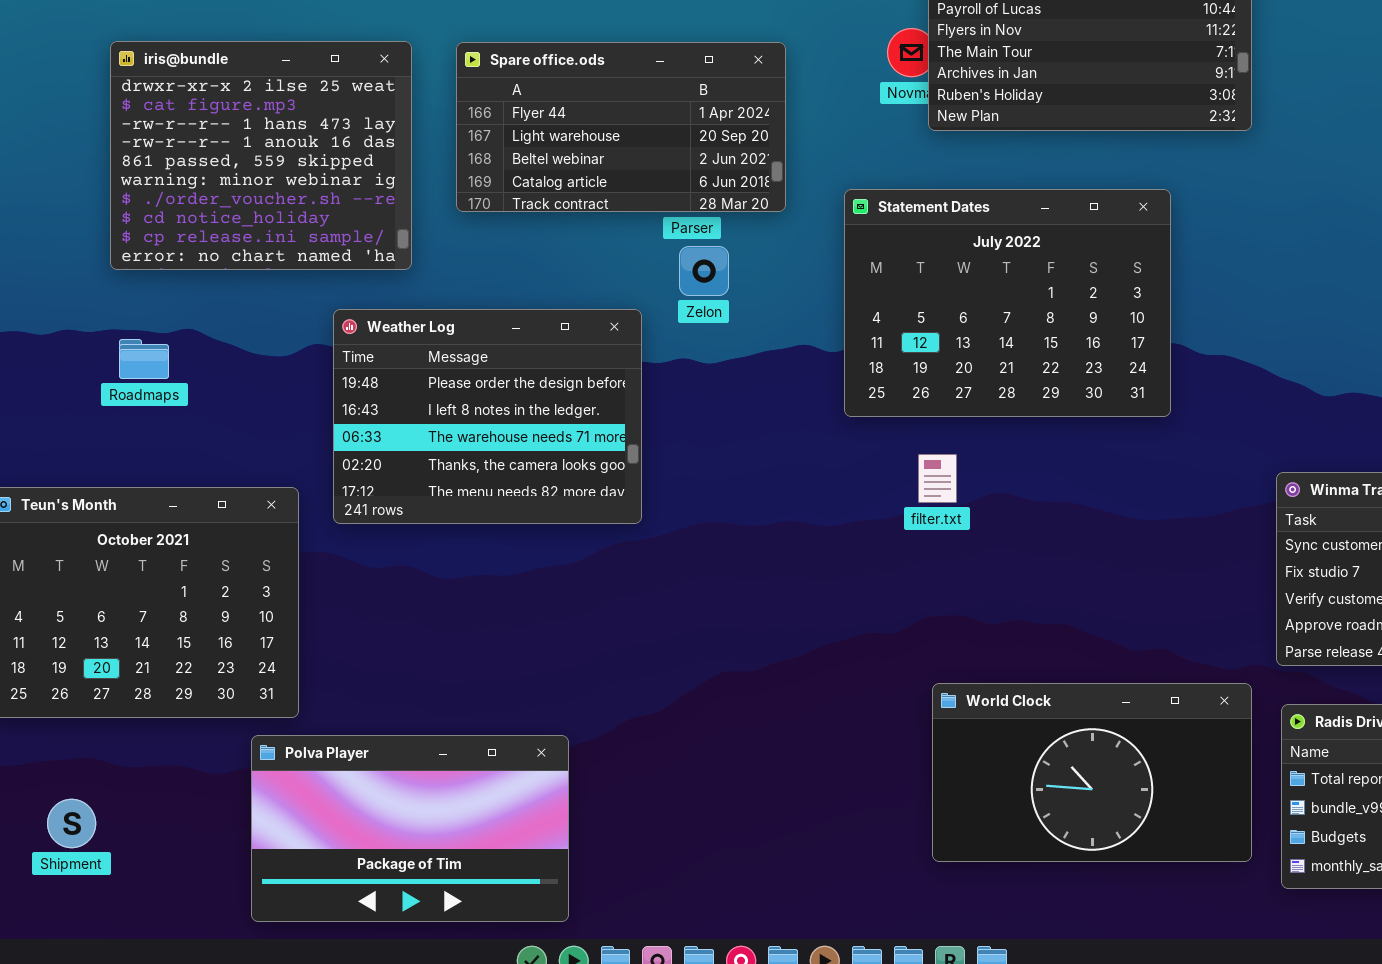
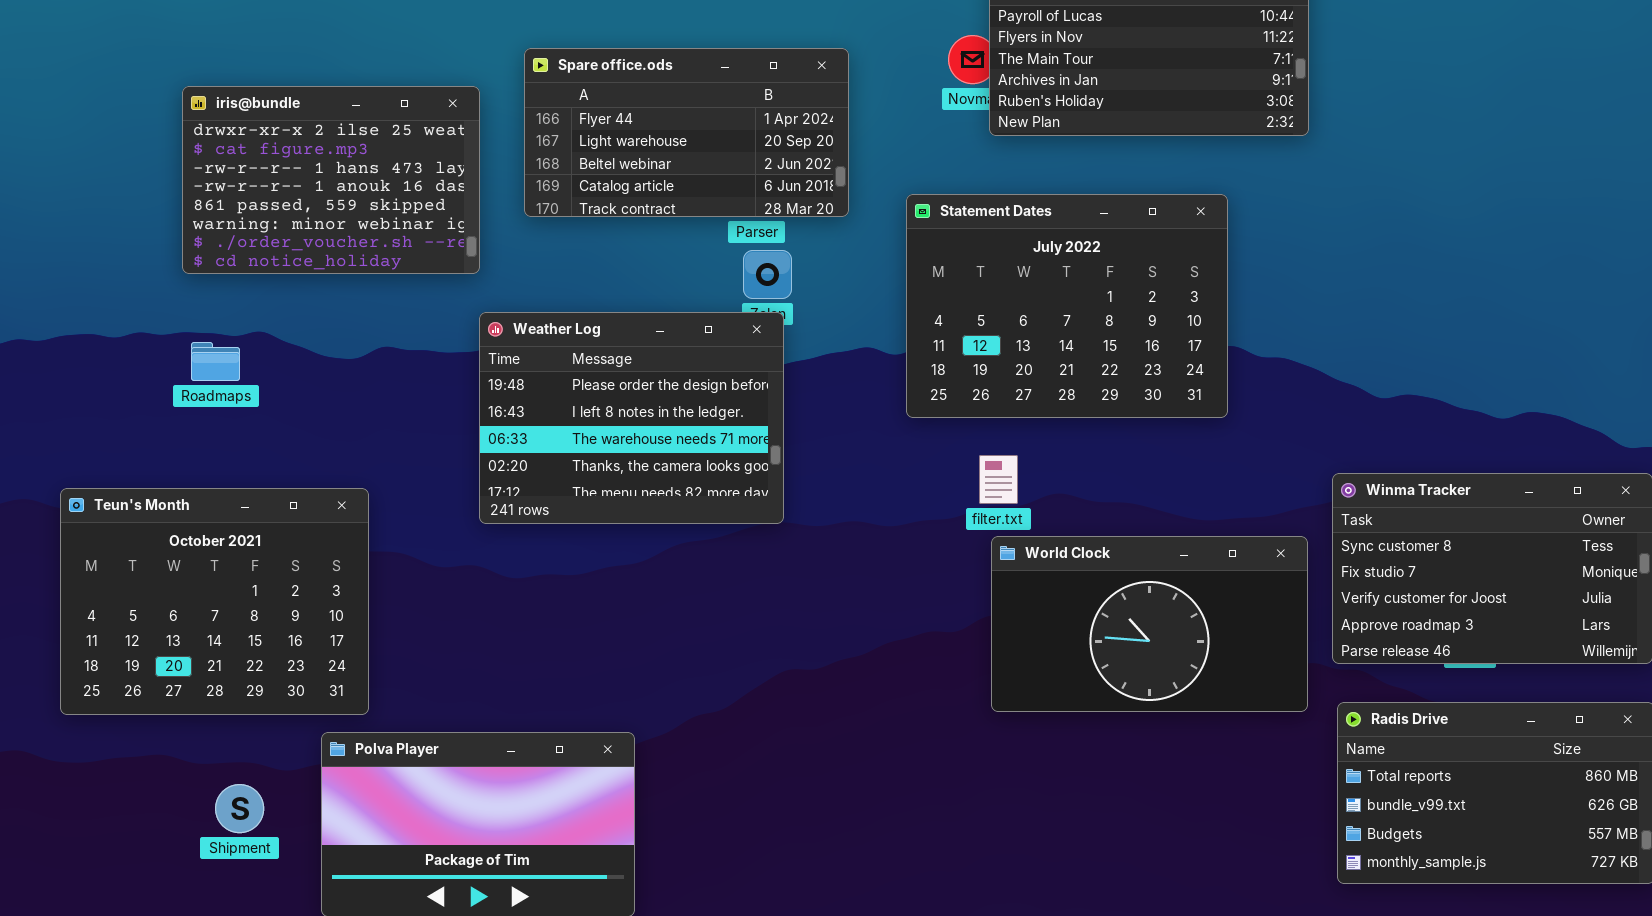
iris@bundle: [110,41,412,270] -> [182,86,480,274], resized
Weather Log: [333,309,642,524] -> [479,312,784,524], moved
World Clock: [932,683,1252,862] -> [991,536,1308,712], moved
Shipment: [47,799,96,848] -> [215,784,264,833], moved

